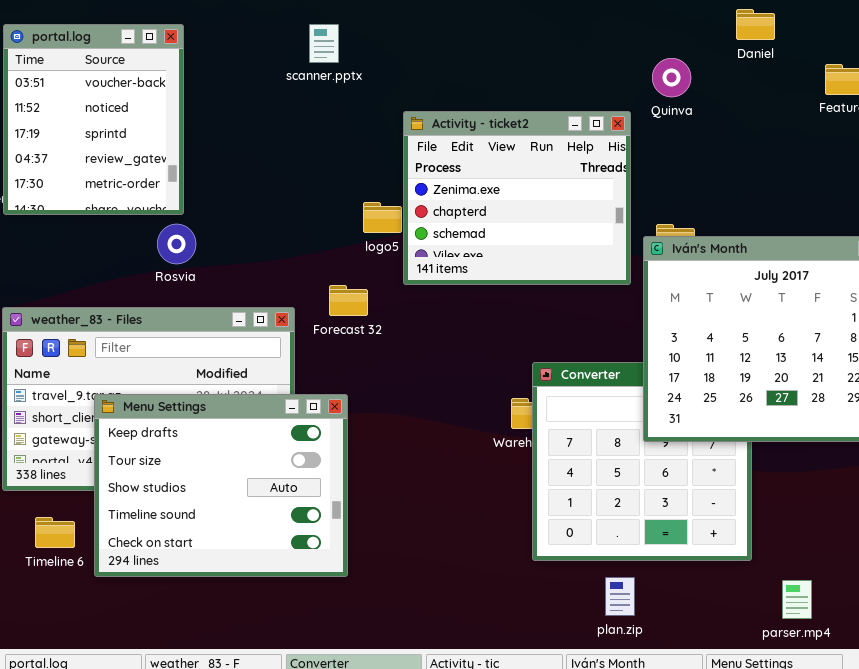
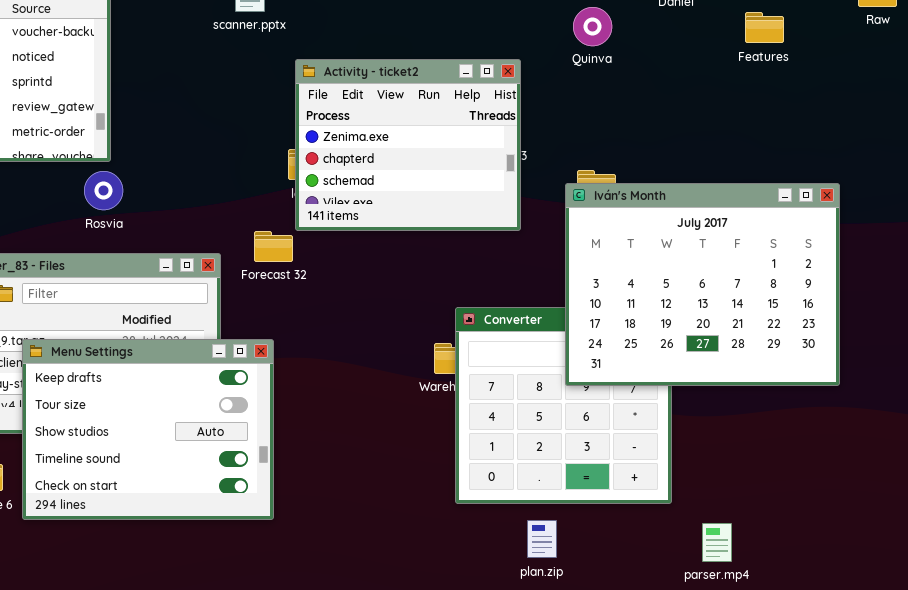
Activity - ticket2: [403,111,631,285] -> [295,59,521,231], moved

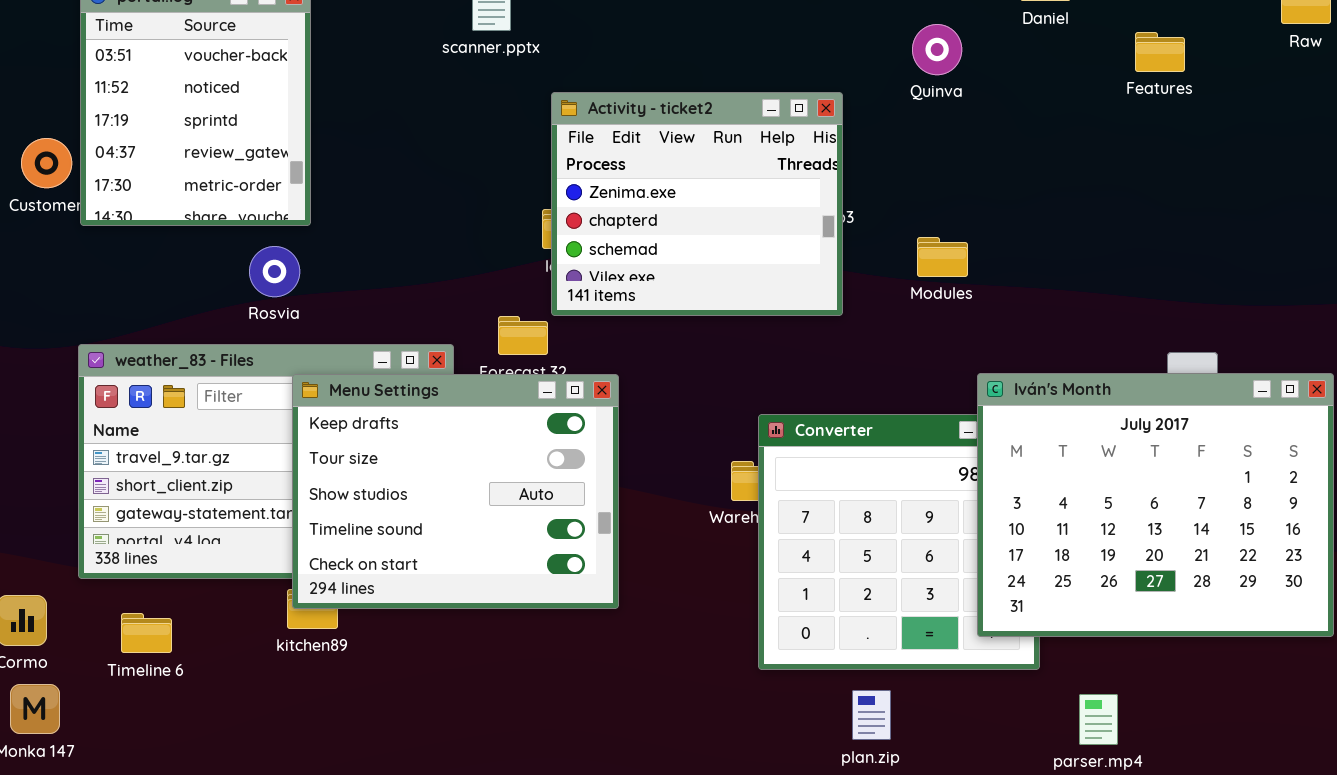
Rosvia: [84,171,123,210] -> [249,246,300,297], moved
Iván's Month: [565,183,840,386] -> [977,373,1334,637], moved
Menu Settings: [22,339,274,520] -> [292,374,619,609], moved

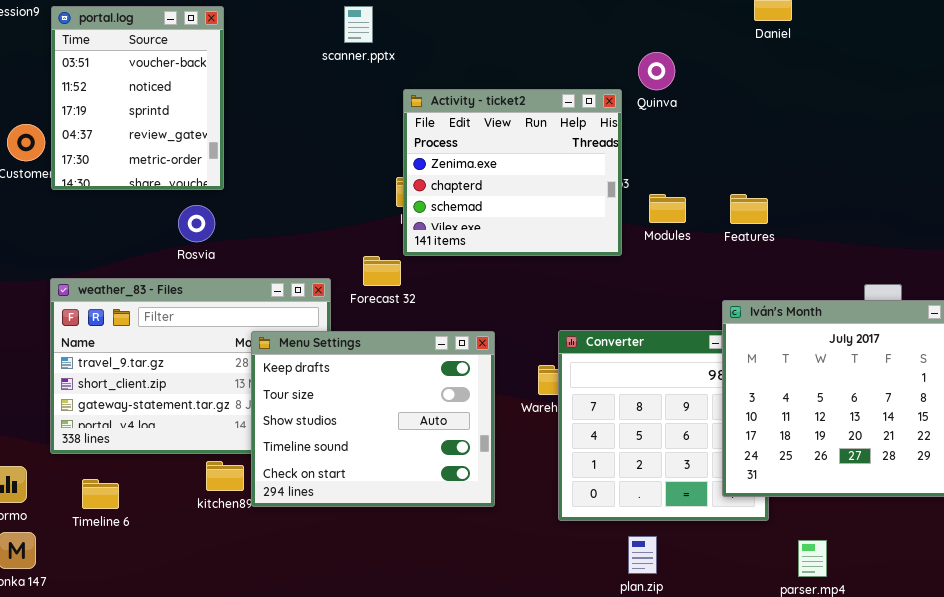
Quinva: [912,24,962,75] -> [638,52,675,90], moved
Features: [1135,32,1185,72] -> [730,194,768,224], moved
Modules: [917,237,968,277] -> [649,194,686,223], moved
Menu Settings: [292,374,619,609] -> [251,331,495,507], moved

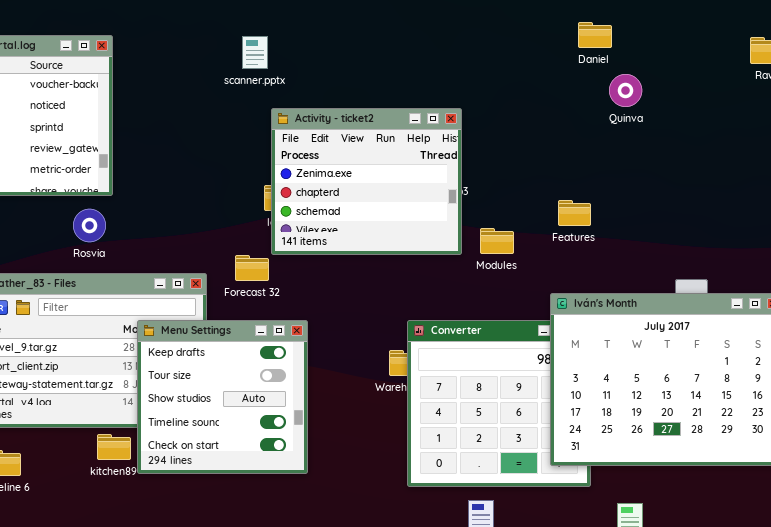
scanner.pptx: [344,6,373,43] -> [242,36,268,69], moved
Quinva: [638,52,675,90] -> [609,74,642,107], moved
Modules: [649,194,686,223] -> [480,228,514,254], moved
Menu Settings: [251,331,495,507] -> [137,320,308,474], resized

